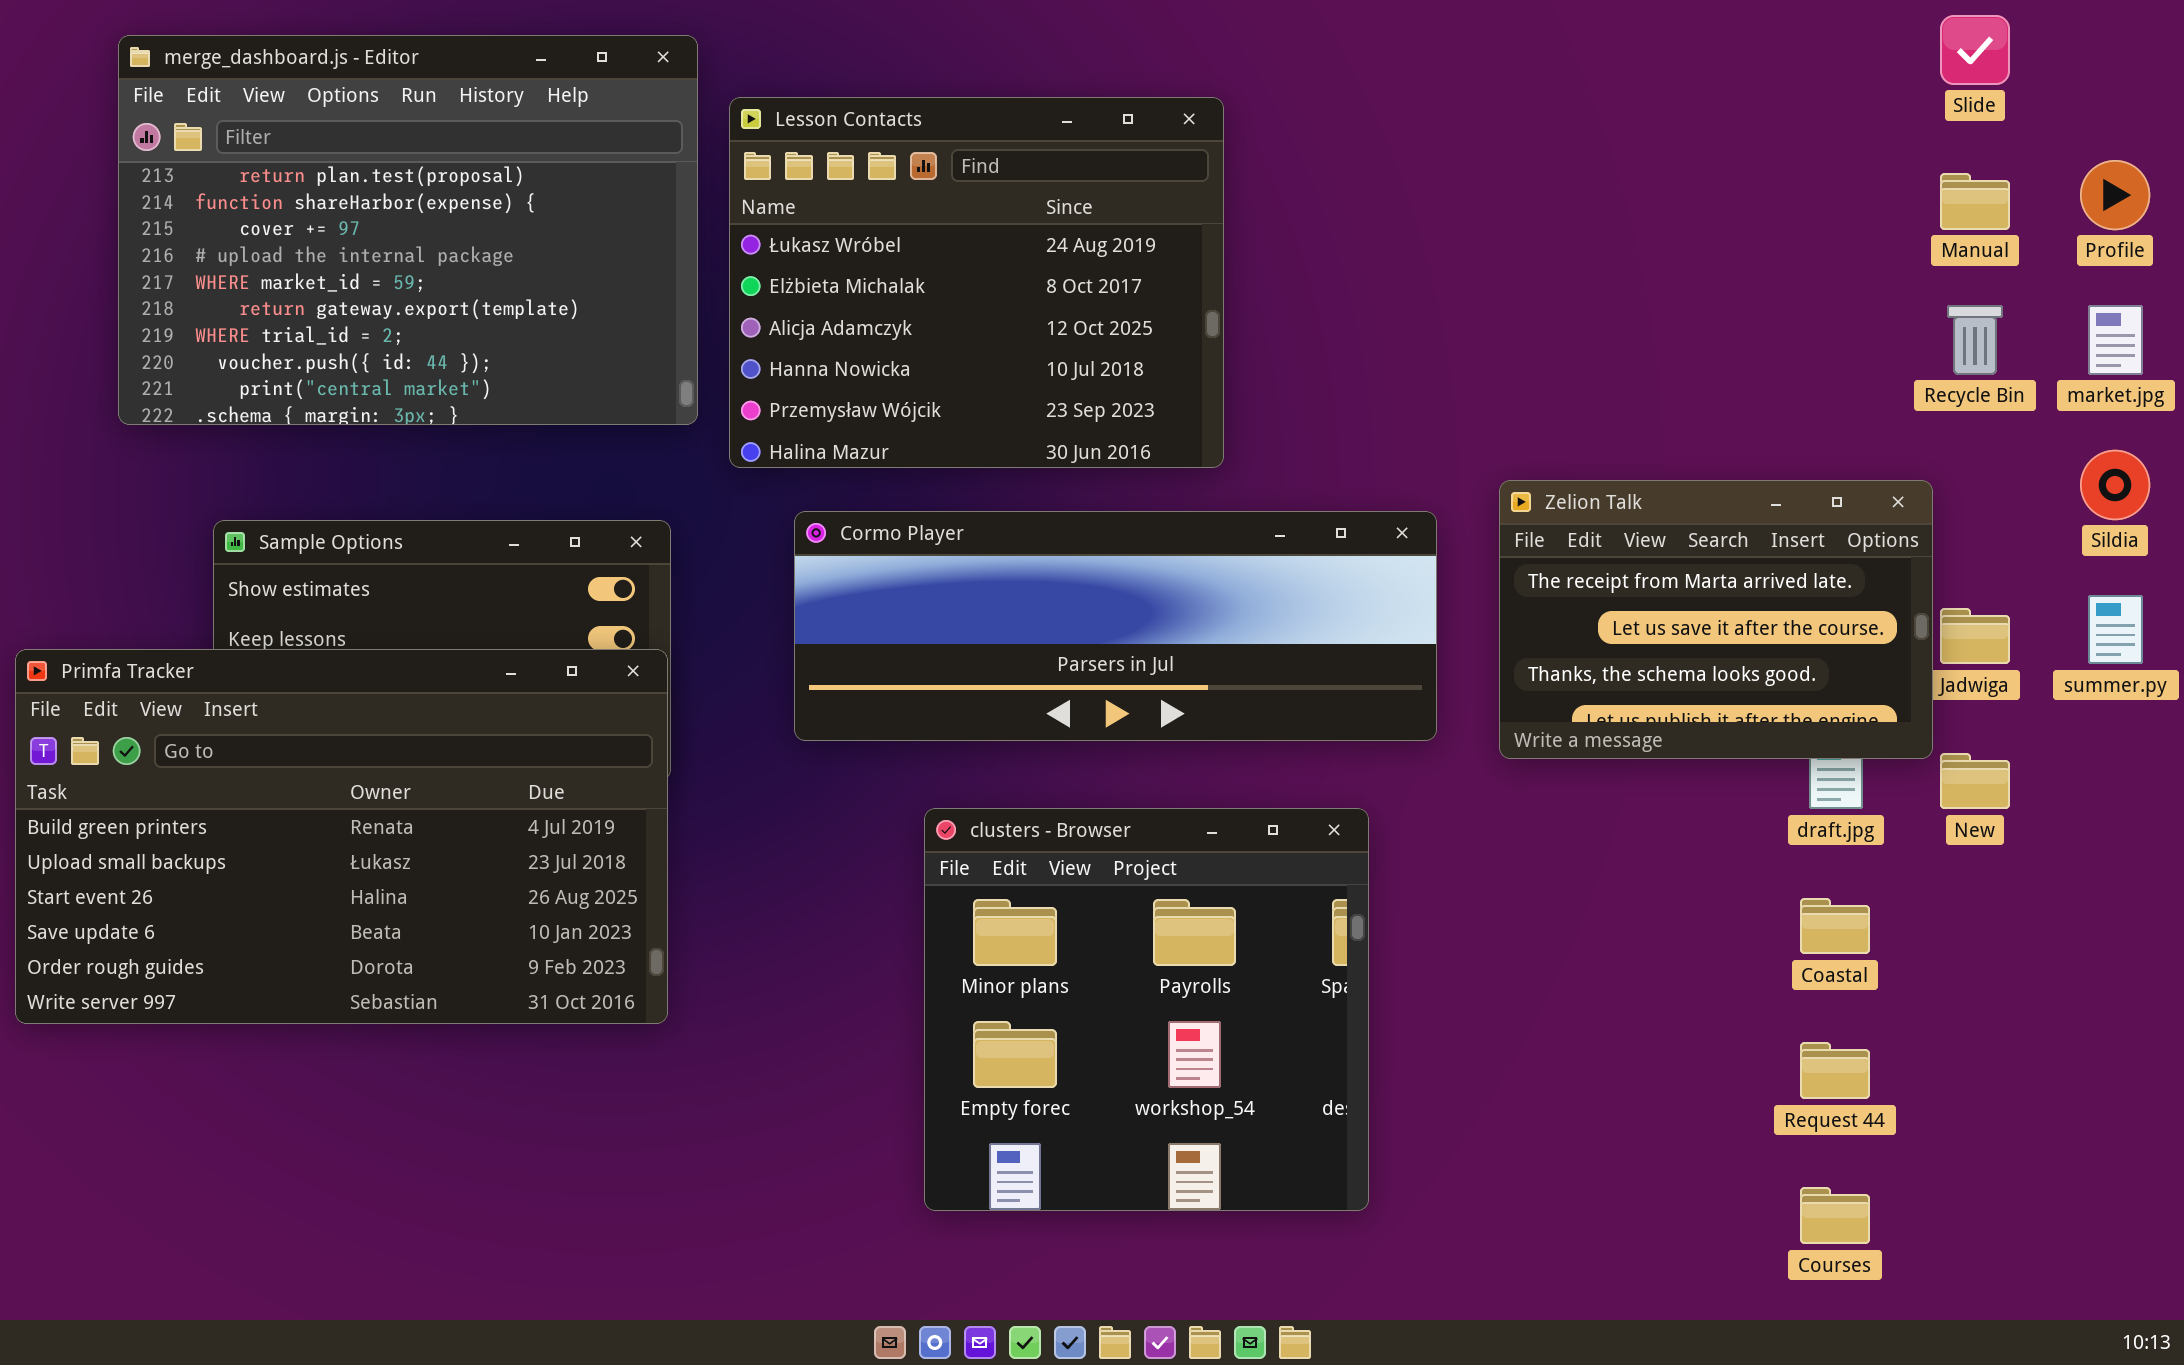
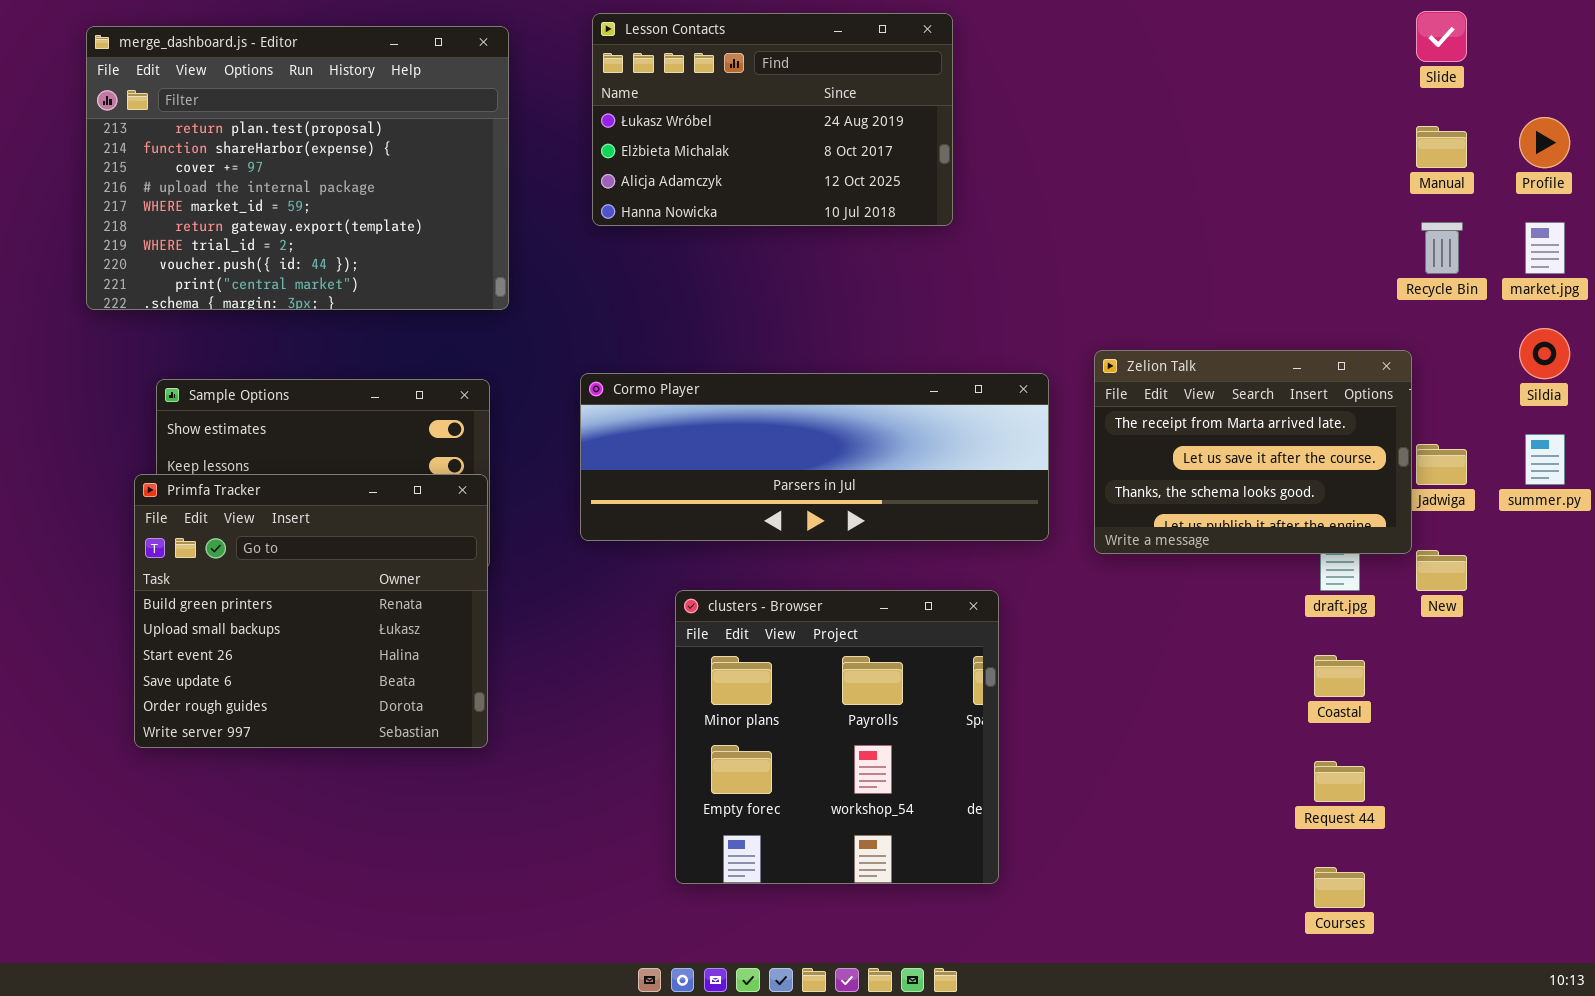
Lesson Contacts: [729,97,1224,468] -> [592,13,953,226], moved, resized
Primfa Tracker: [15,649,668,1024] -> [134,474,488,748], resized

